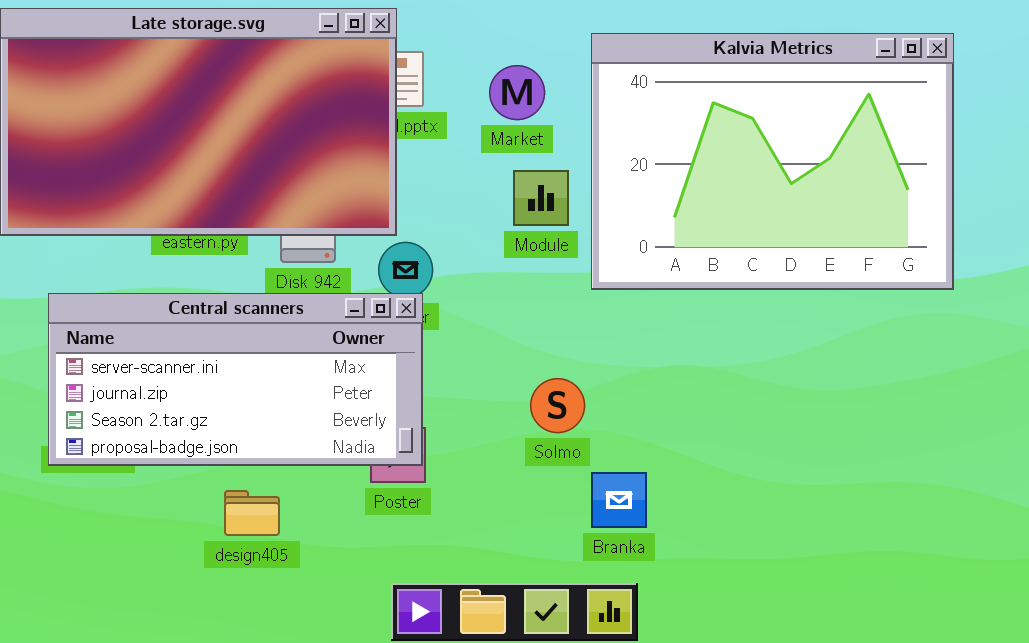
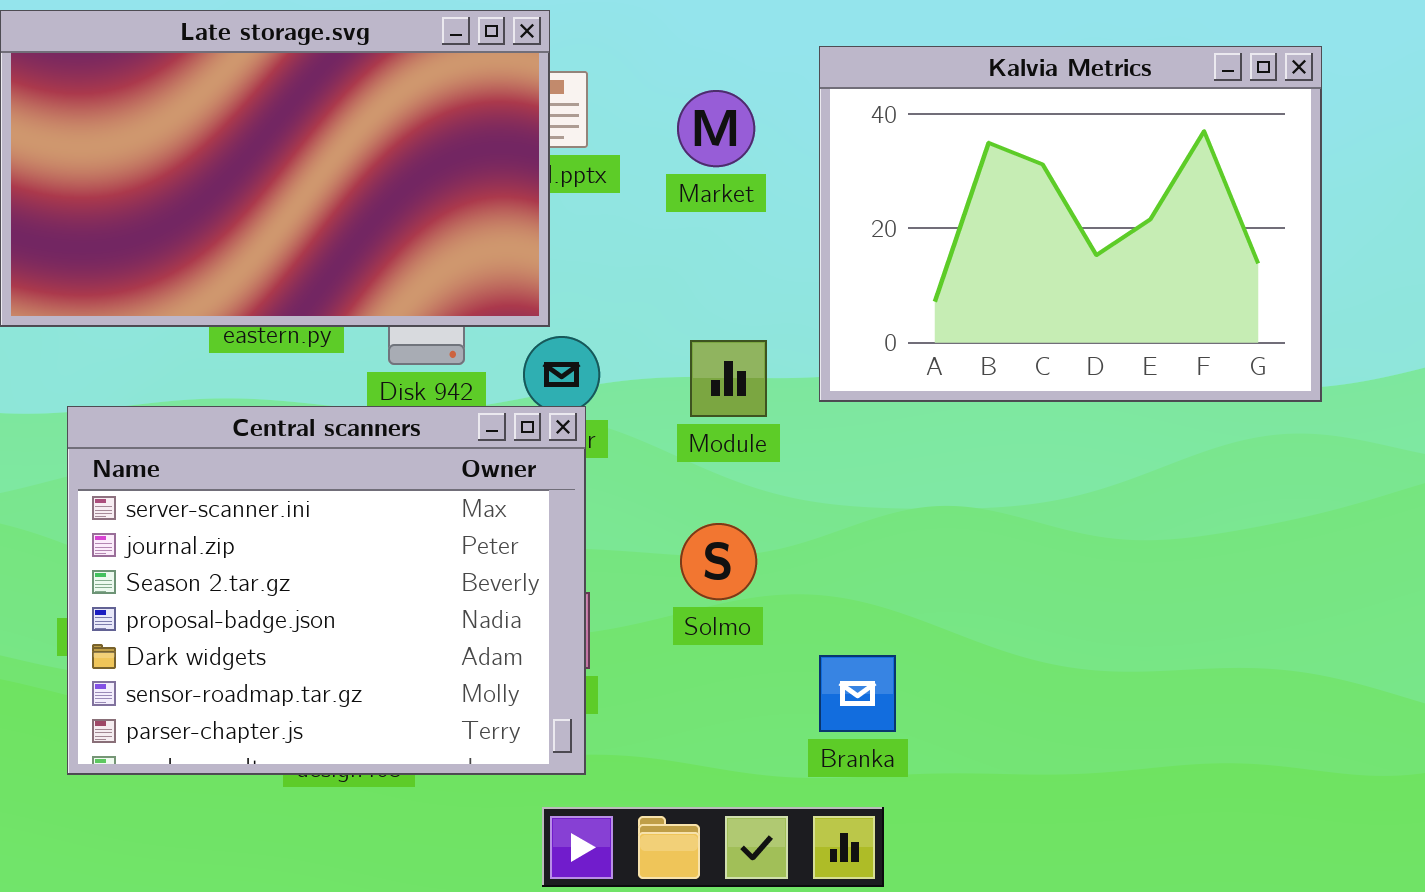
Module: [513,170,569,226] -> [690,340,767,417], moved
Central scanners: [48,293,423,466] -> [67,406,586,775], resized
Solmo: [530,378,585,433] -> [680,523,757,600], moved

